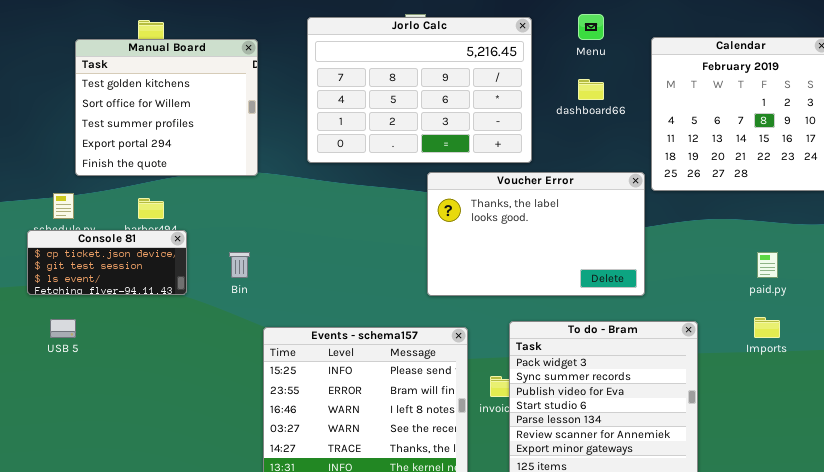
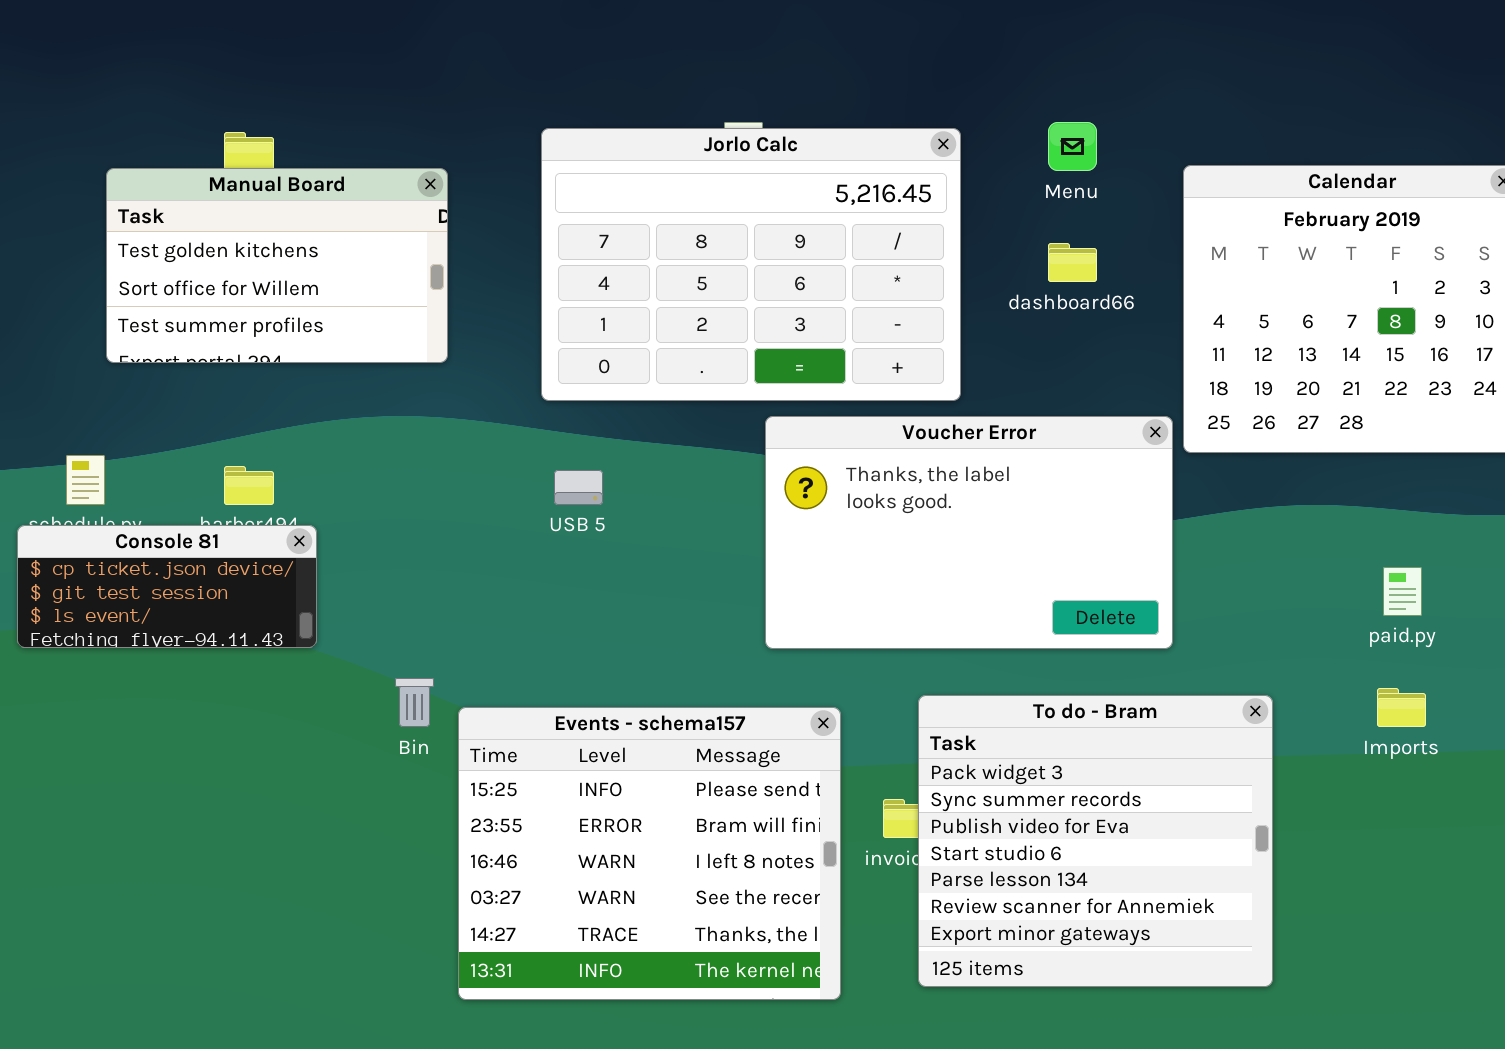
Manual Board: [75,39,258,176] -> [106,168,448,363], resized
Bin: [229,252,250,278] -> [395,678,434,727], moved
USB 5: [50,319,76,338] -> [554,470,603,505], moved

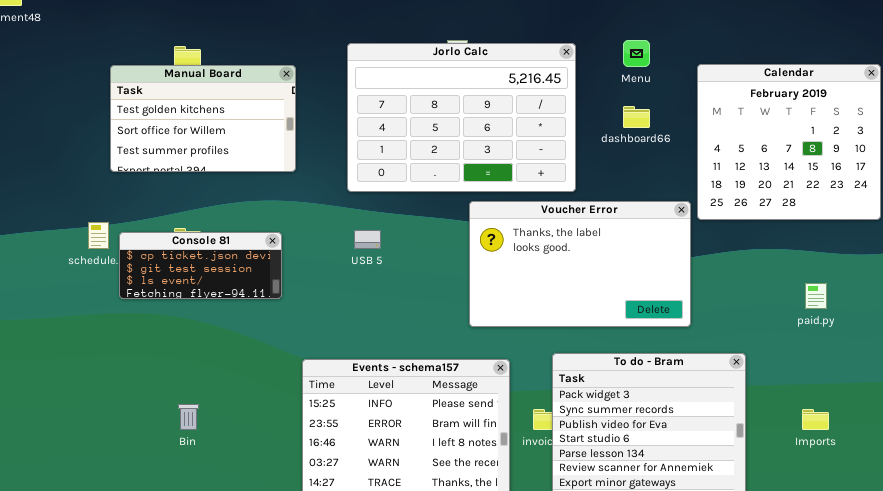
Console 81: [17,525,317,648] -> [119,232,282,299], moved
Bin: [395,678,434,727] -> [178,404,199,430], moved
Imports: [1377,688,1426,727] -> [802,409,829,430], moved

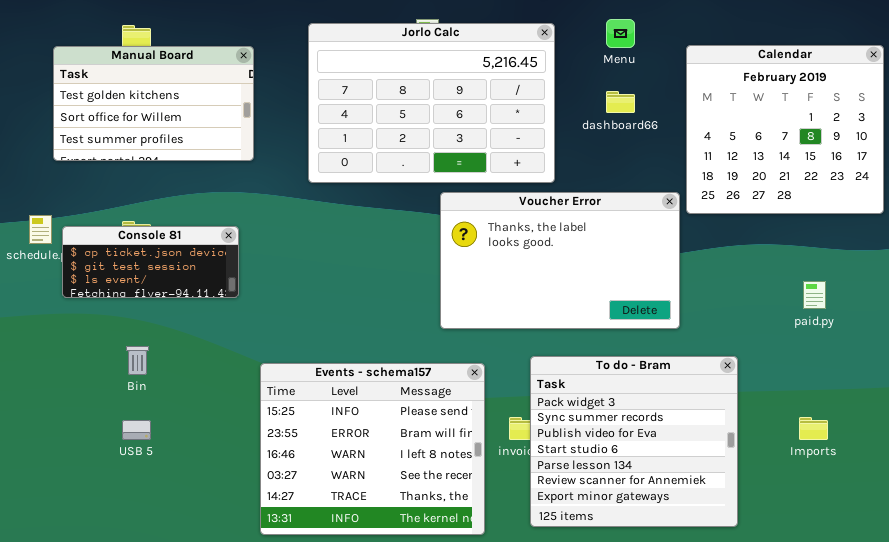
USB 5: [354,230,381,249] -> [122,420,151,440], moved
Bin: [178,404,199,430] -> [126,346,149,375], moved

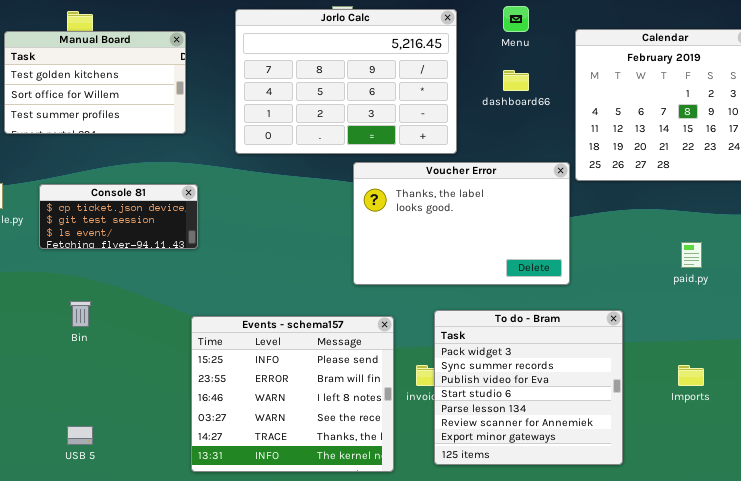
Console 81: [62,226,239,298] -> [39,184,198,249], moved
USB 5: [122,420,151,440] -> [67,426,93,445], moved

